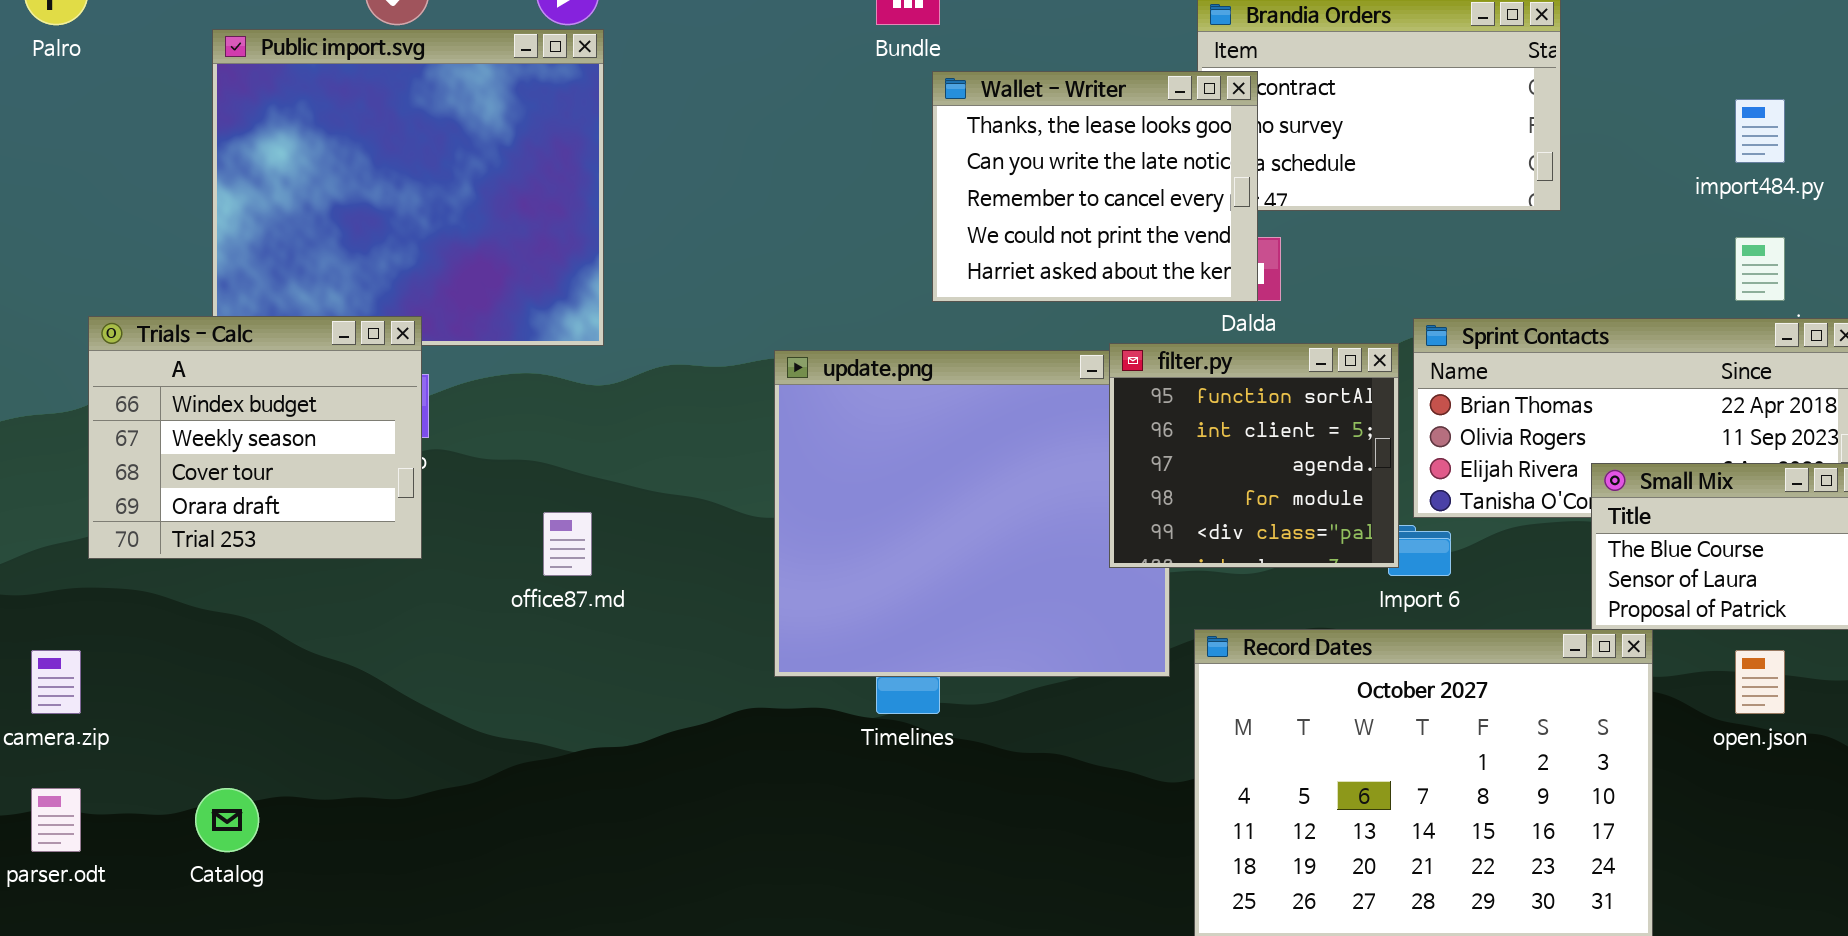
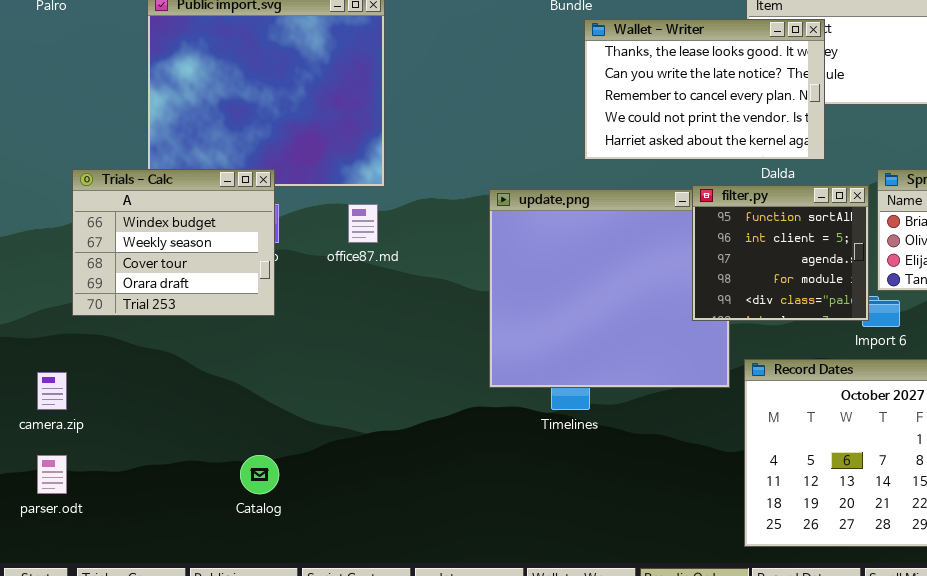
Wallet - Writer: [932,71,1258,302] -> [584,19,825,160], resized
office87.md: [543,512,592,576] -> [348,204,378,243], moved
Catalog: [195,788,259,852] -> [240,455,279,494], moved

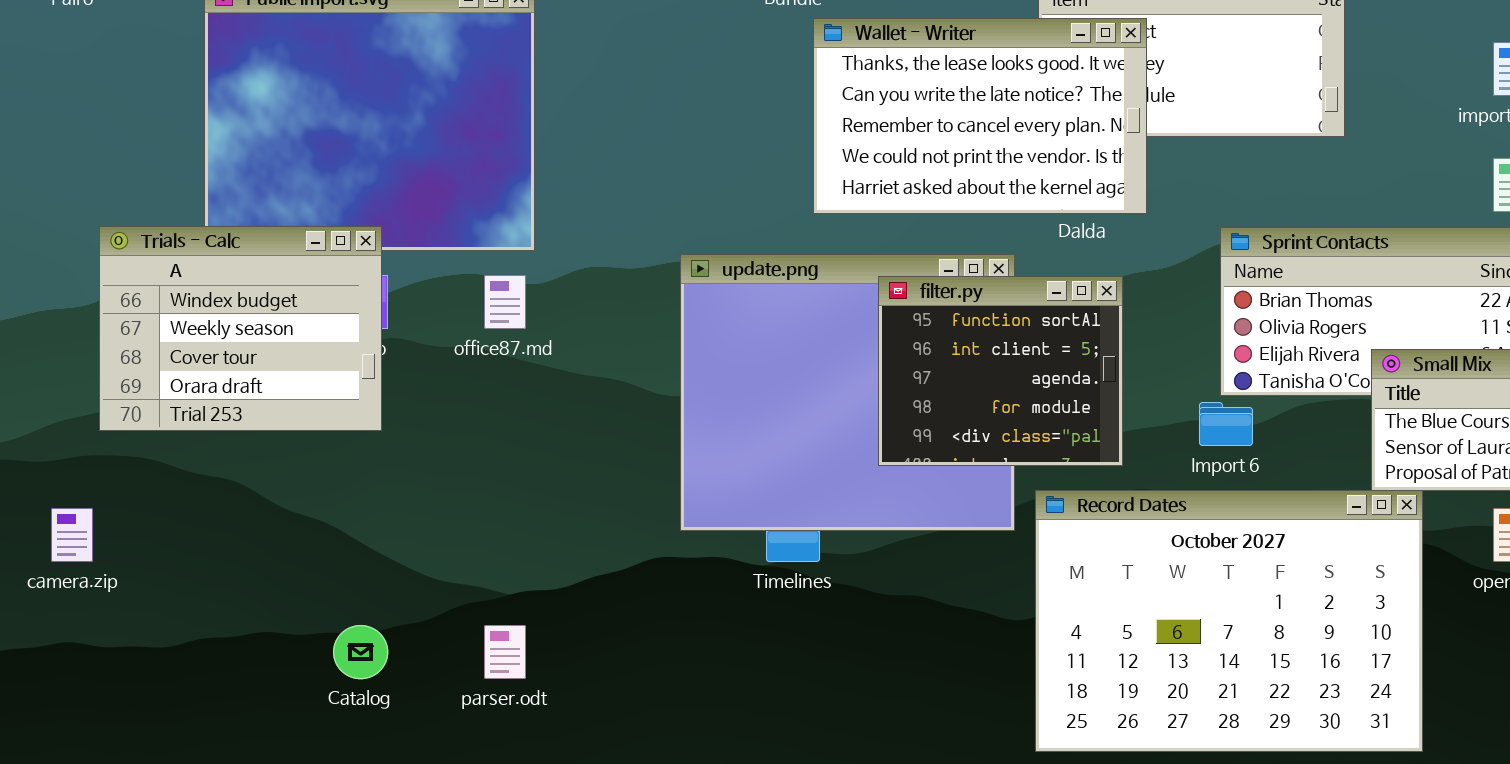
filter.py: [692,185,869,321] -> [878,276,1123,466], moved
parser.odt: [37,455,67,494] -> [484,625,526,679], moved

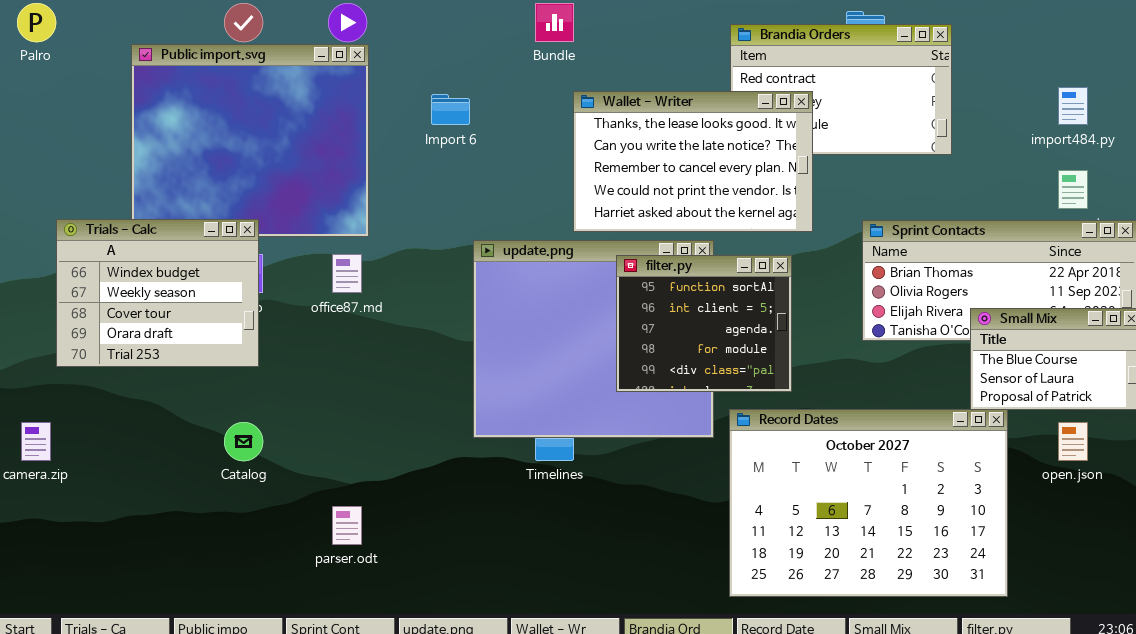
Wallet - Writer: [813,18,1147,214] -> [573,91,813,232], moved
Import 6: [1199,402,1253,446] -> [431,94,470,125], moved
Catalog: [333,625,388,679] -> [224,422,263,461], moved

